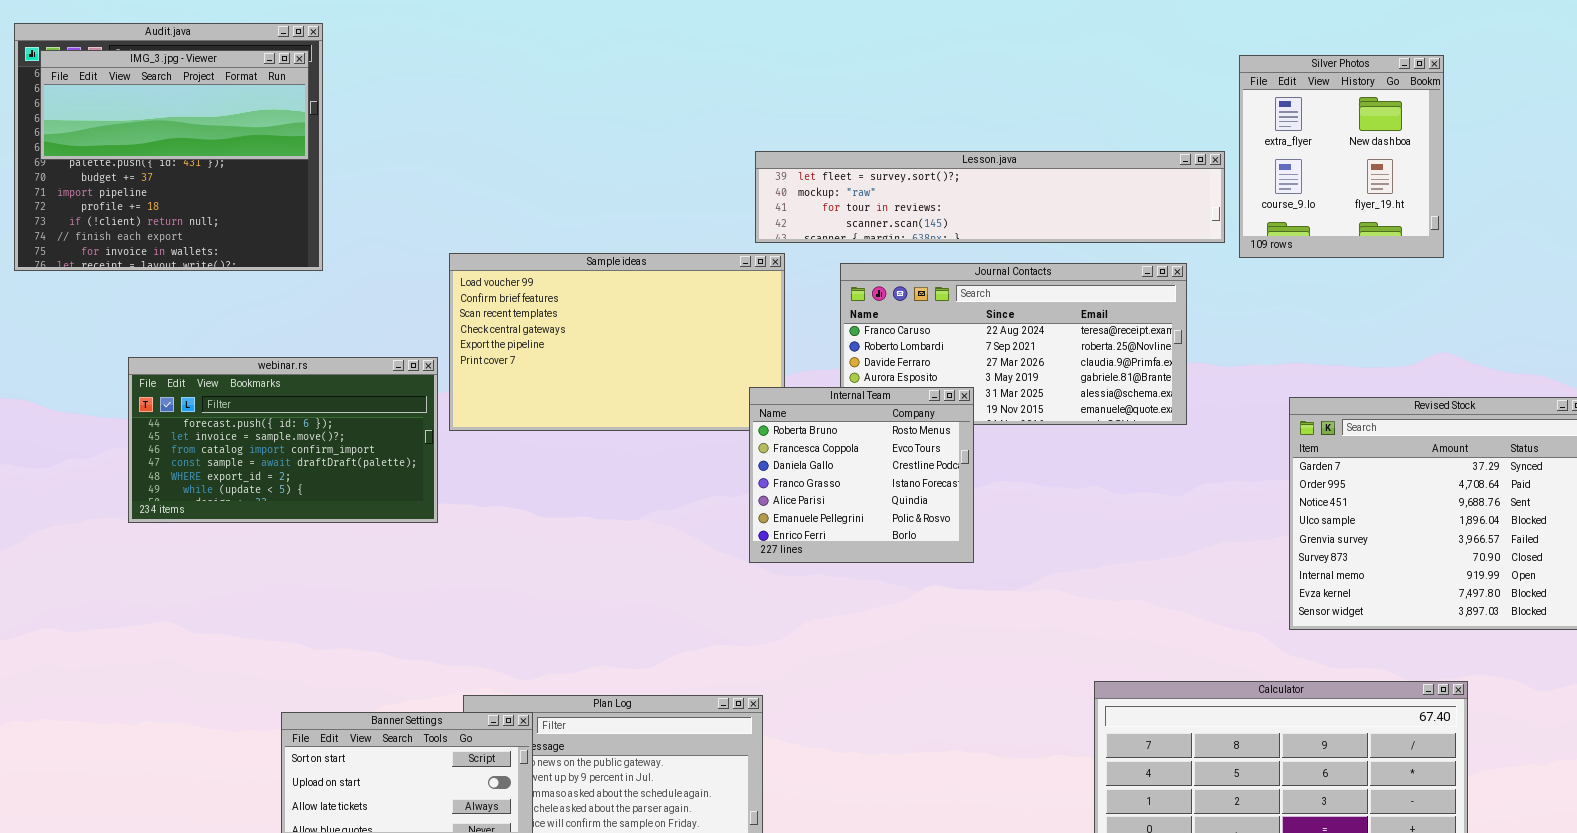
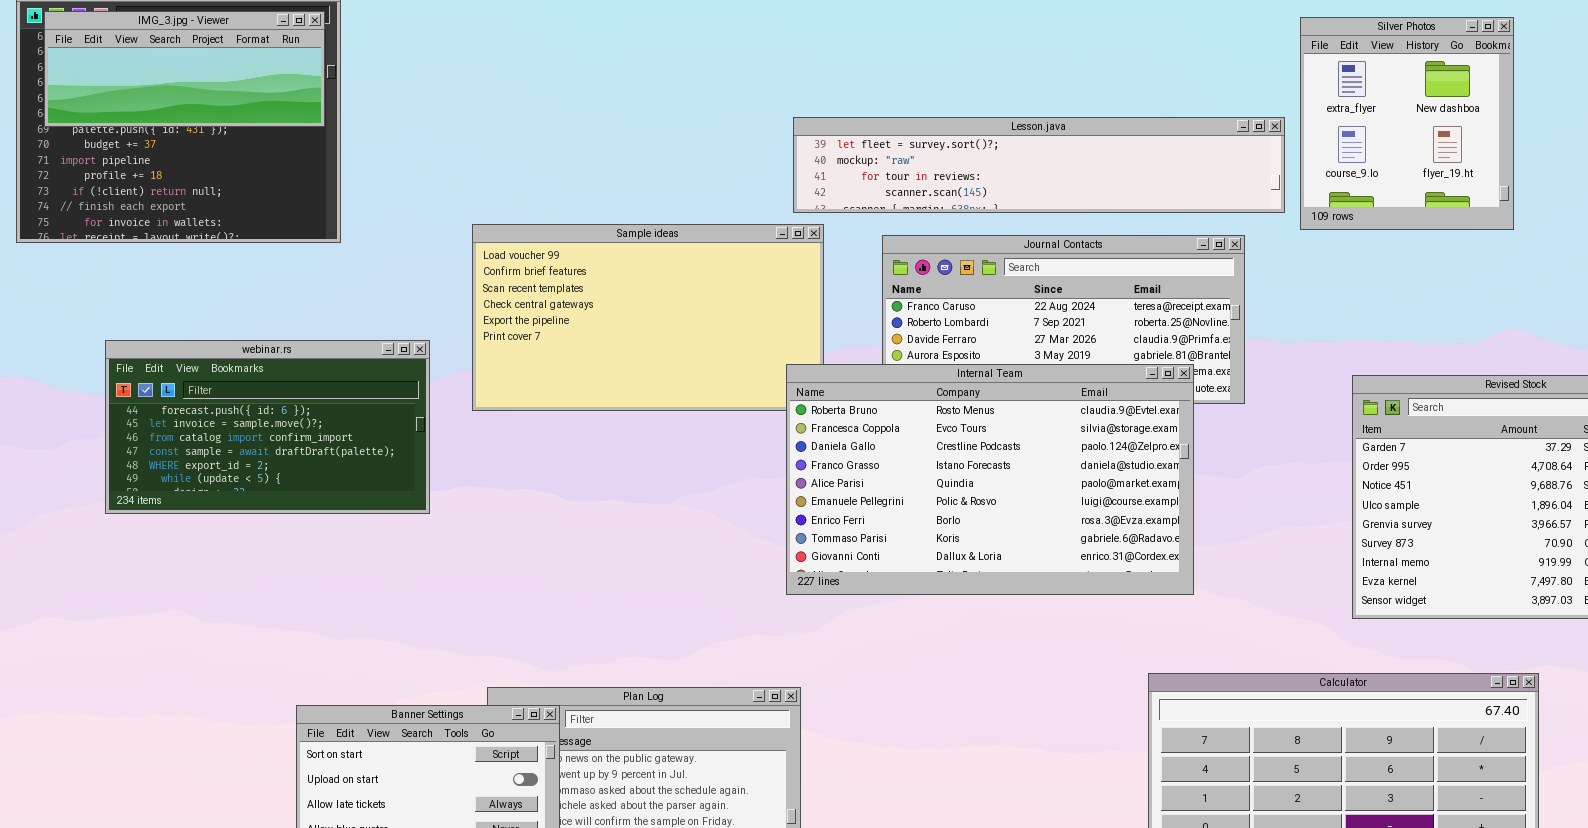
webinar.rs: [128,357,438,523] -> [105,340,430,514], moved
Internal Team: [749,387,974,563] -> [786,364,1194,595], resized

